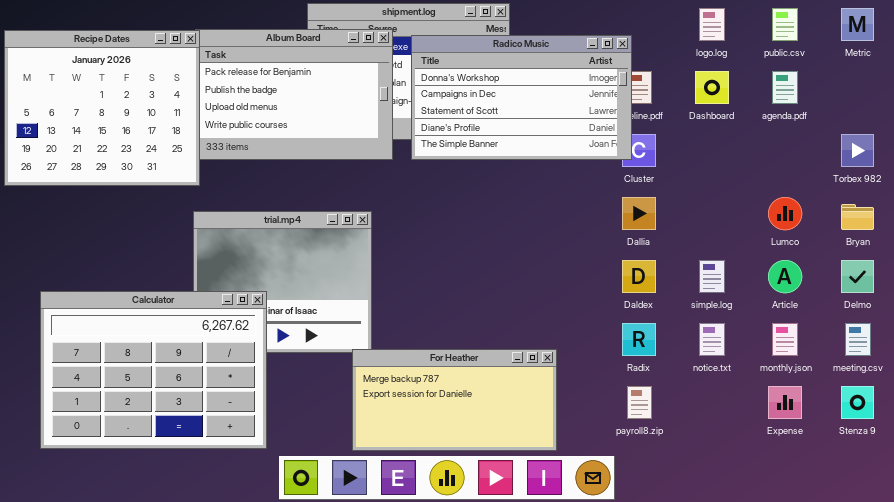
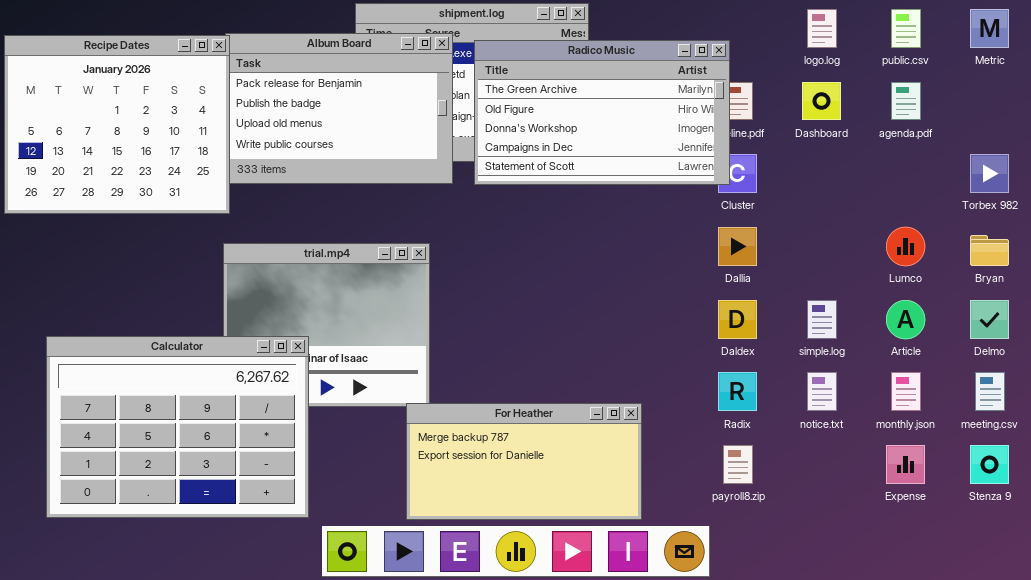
Radico Music: [411,35,632,160] -> [474,40,730,185], scrolled up 2 rows

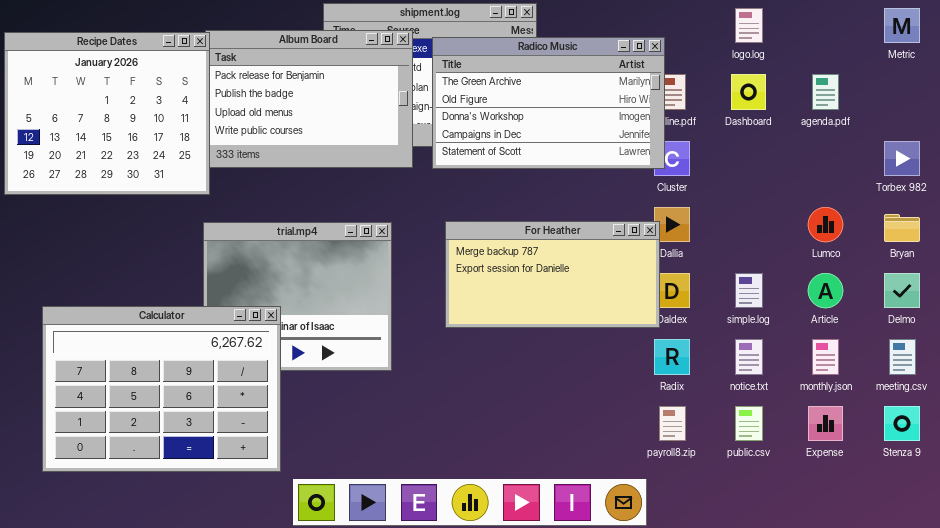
public.csv: [891,9,921,48] -> [735,406,763,441], moved
For Heather: [406,403,642,520] -> [445,221,660,328], moved

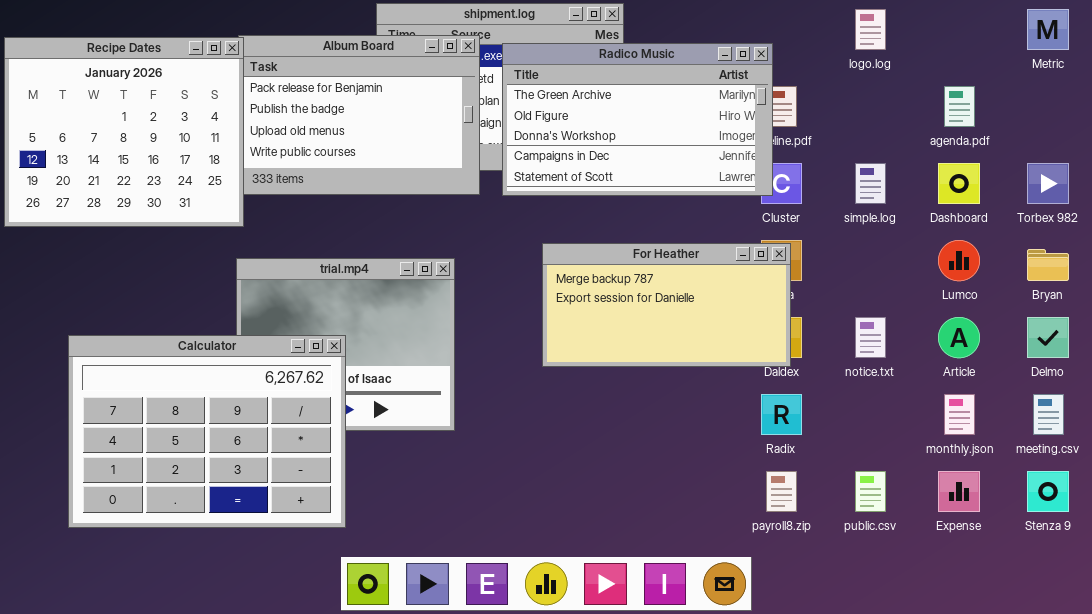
Dashboard: [731,74,766,110] -> [938,163,980,204], moved
For Heather: [445,221,660,328] -> [542,243,791,367], moved
simple.log: [735,273,763,308] -> [855,163,886,204], moved
Calculator: [42,306,281,472] -> [68,335,346,528], moved
notice.txt: [735,339,763,375] -> [855,317,886,358], moved

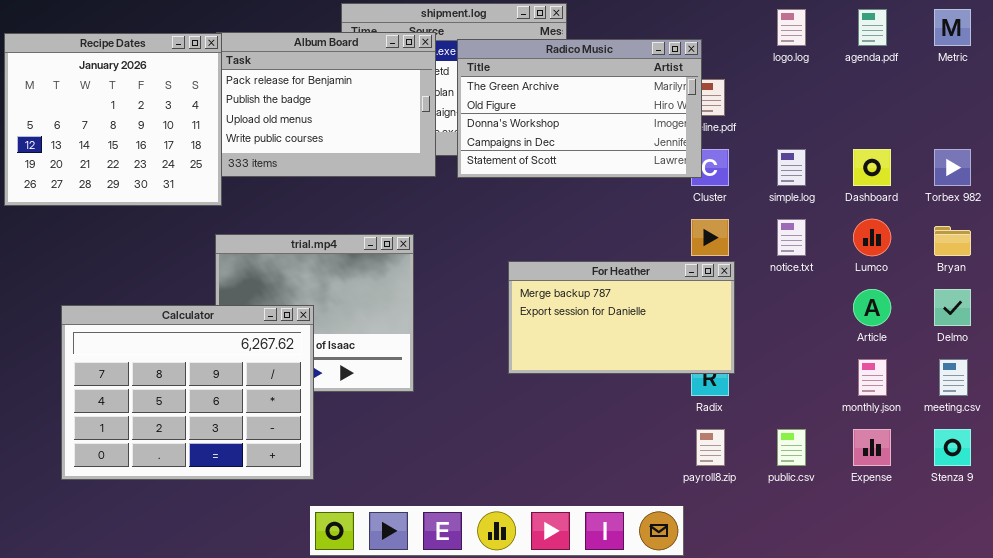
agenda.pdf: [944,86,975,127] -> [858,9,887,46], moved
For Heather: [542,243,791,367] -> [508,261,735,374], moved
notice.txt: [855,317,886,358] -> [777,219,806,256], moved

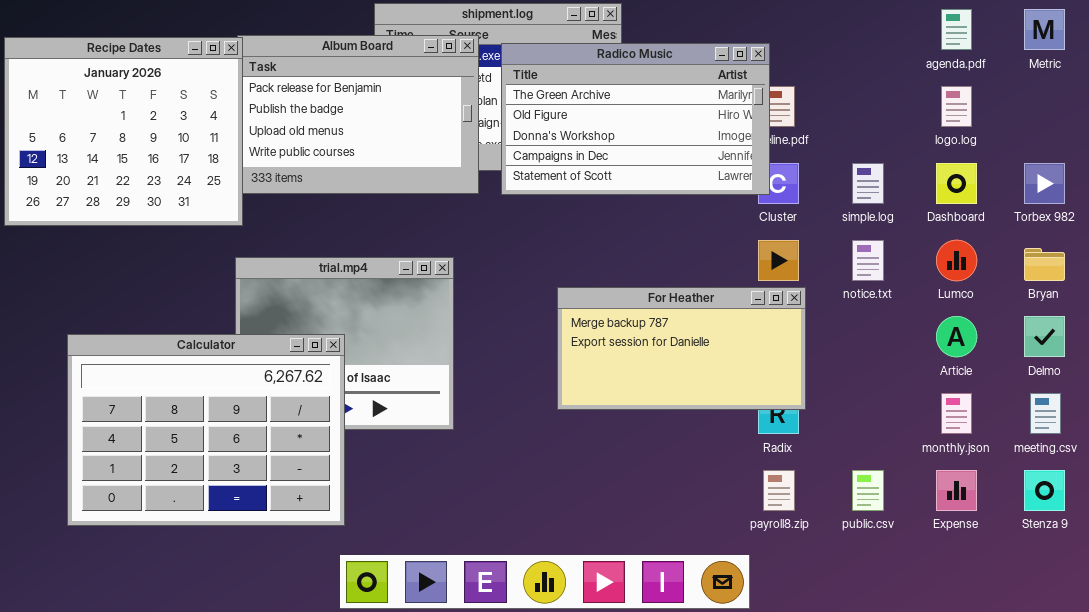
logo.log: [777,9,806,46] -> [941,86,972,127], moved

